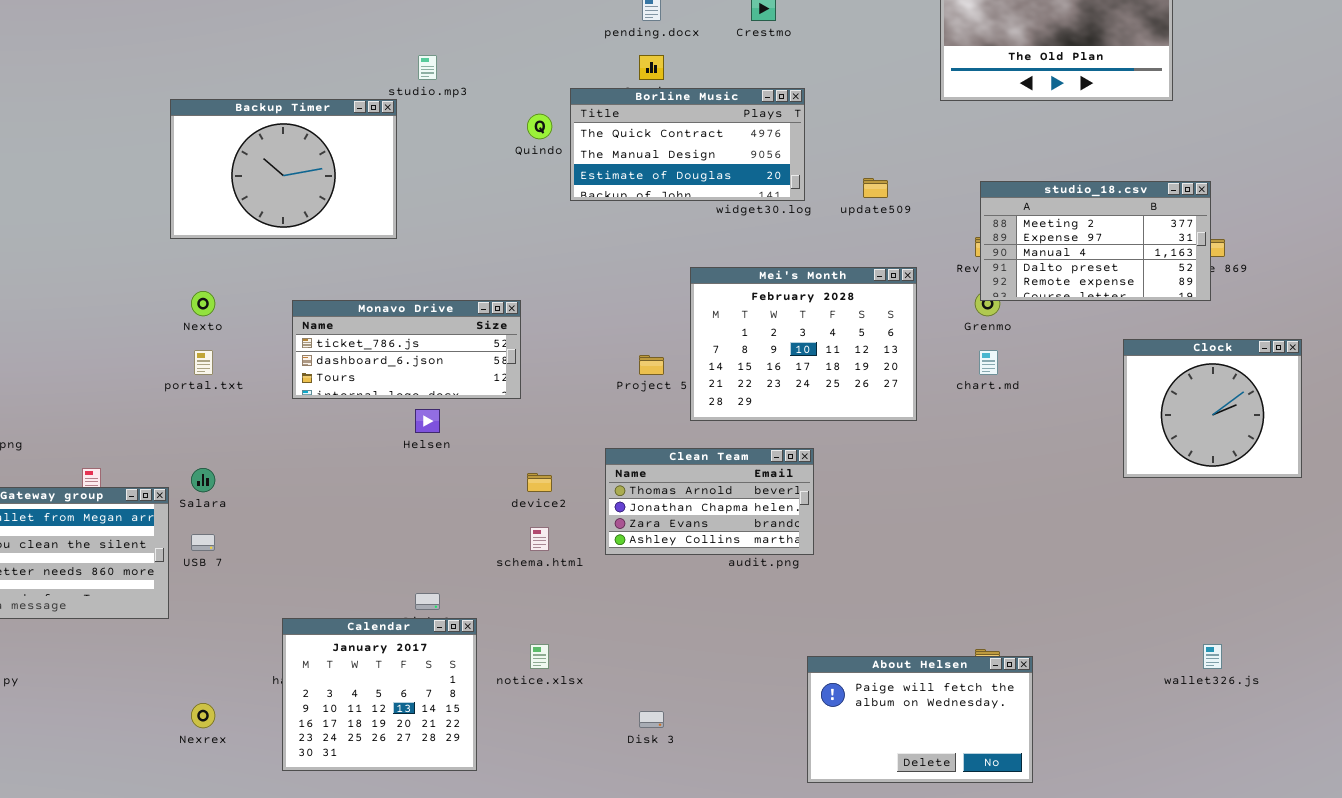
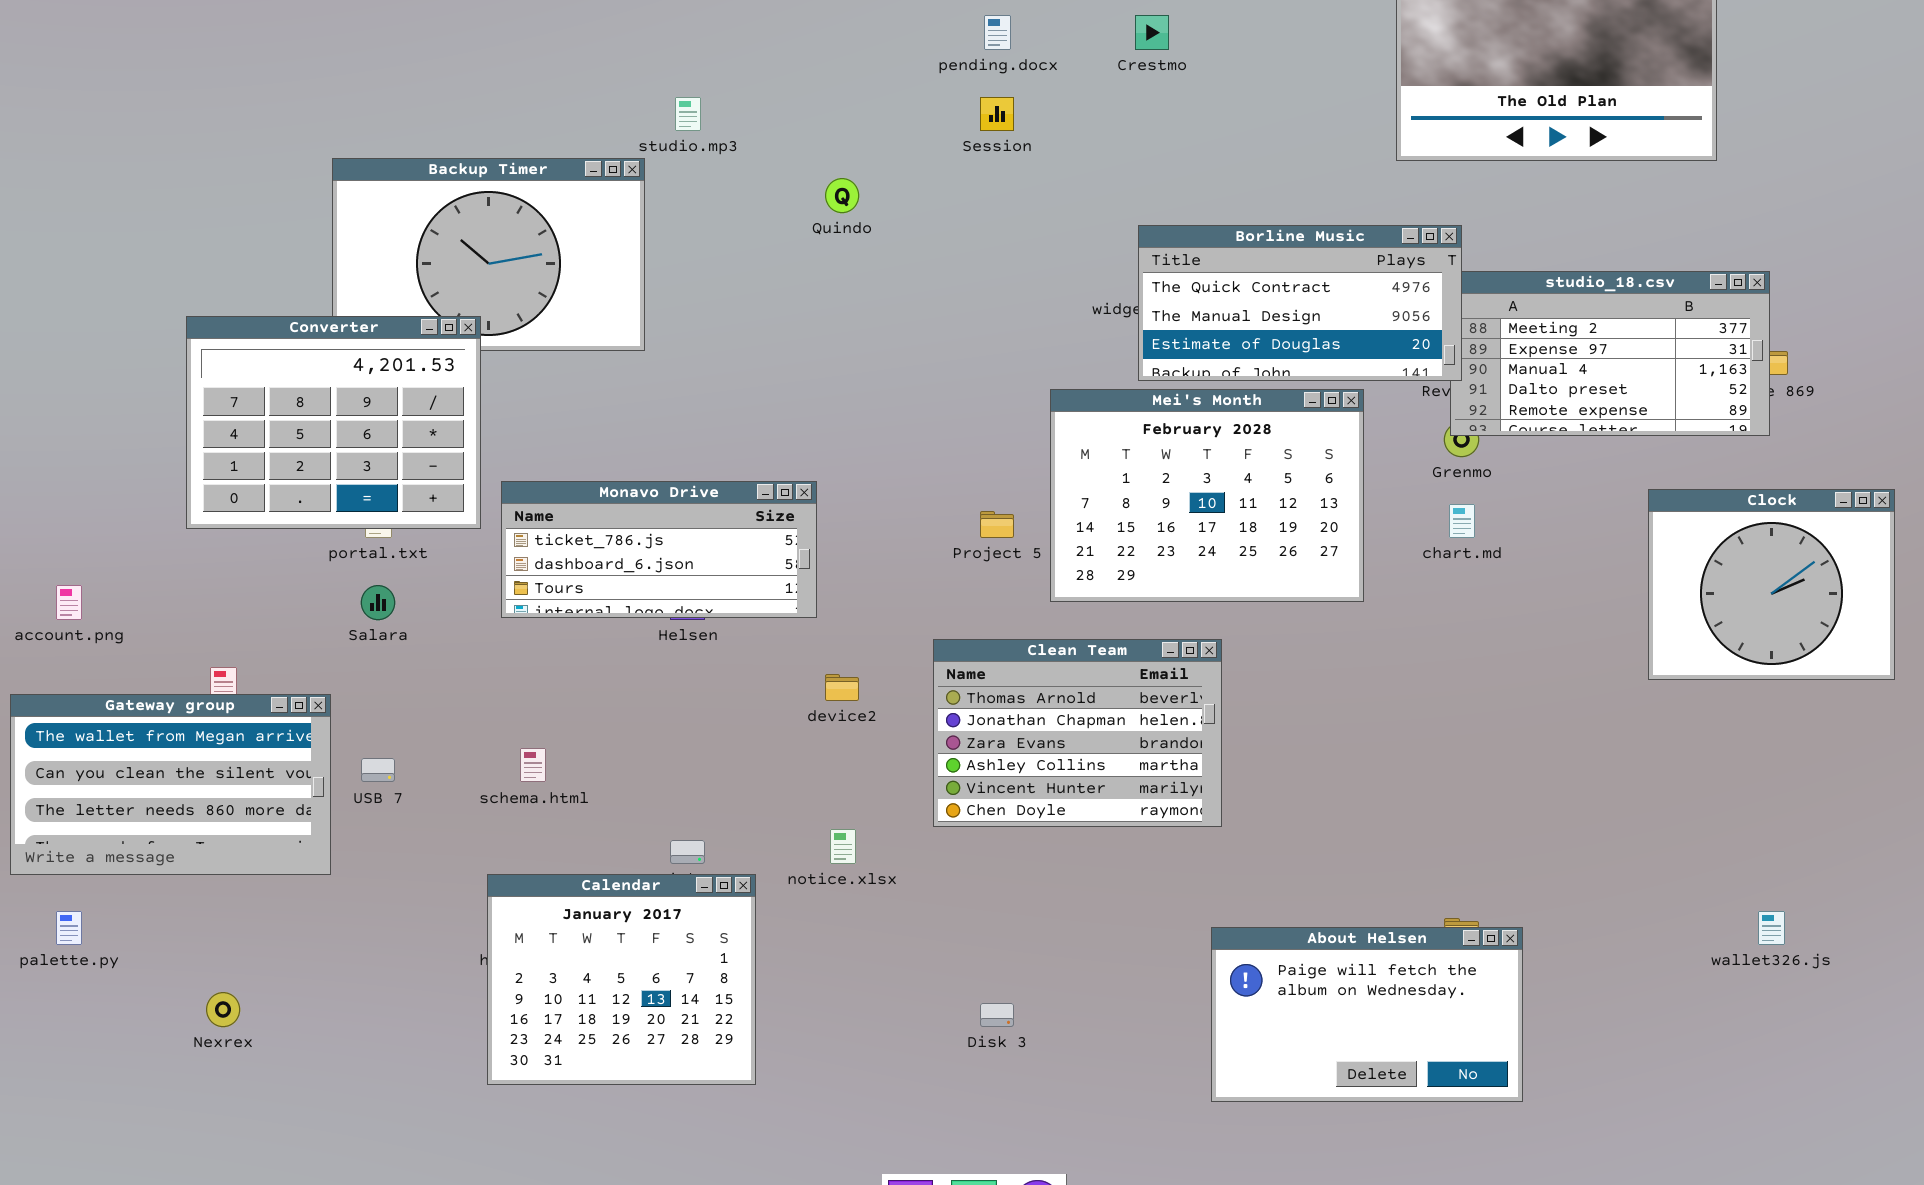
Borline Music: [570,88,805,201] -> [1138,225,1462,381], moved
Converter: none -> [186,316,481,529], opened
Monavo Drive: [292,300,521,399] -> [501,481,817,618], moved
Clean Team: [605,448,814,555] -> [933,639,1222,827], resized
Salara: [191,468,215,492] -> [361,585,395,620], moved
schema.html: [530,527,549,551] -> [520,748,546,782], moved
notice.xlsx: [530,644,549,669] -> [830,829,856,864], moved
Nexrex: [191,703,215,728] -> [206,992,240,1027], moved

